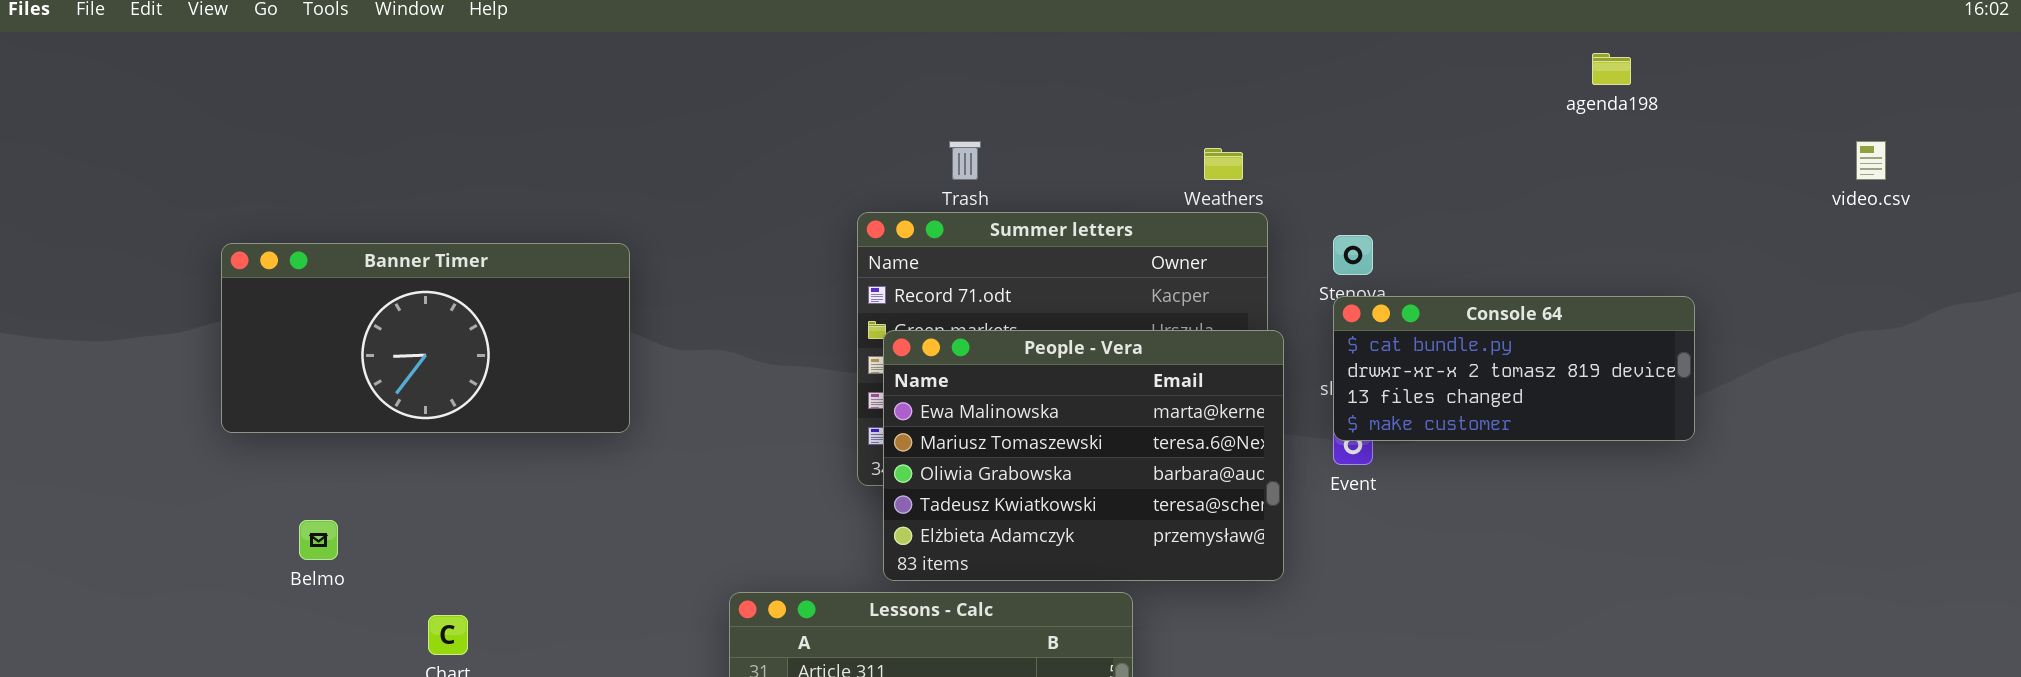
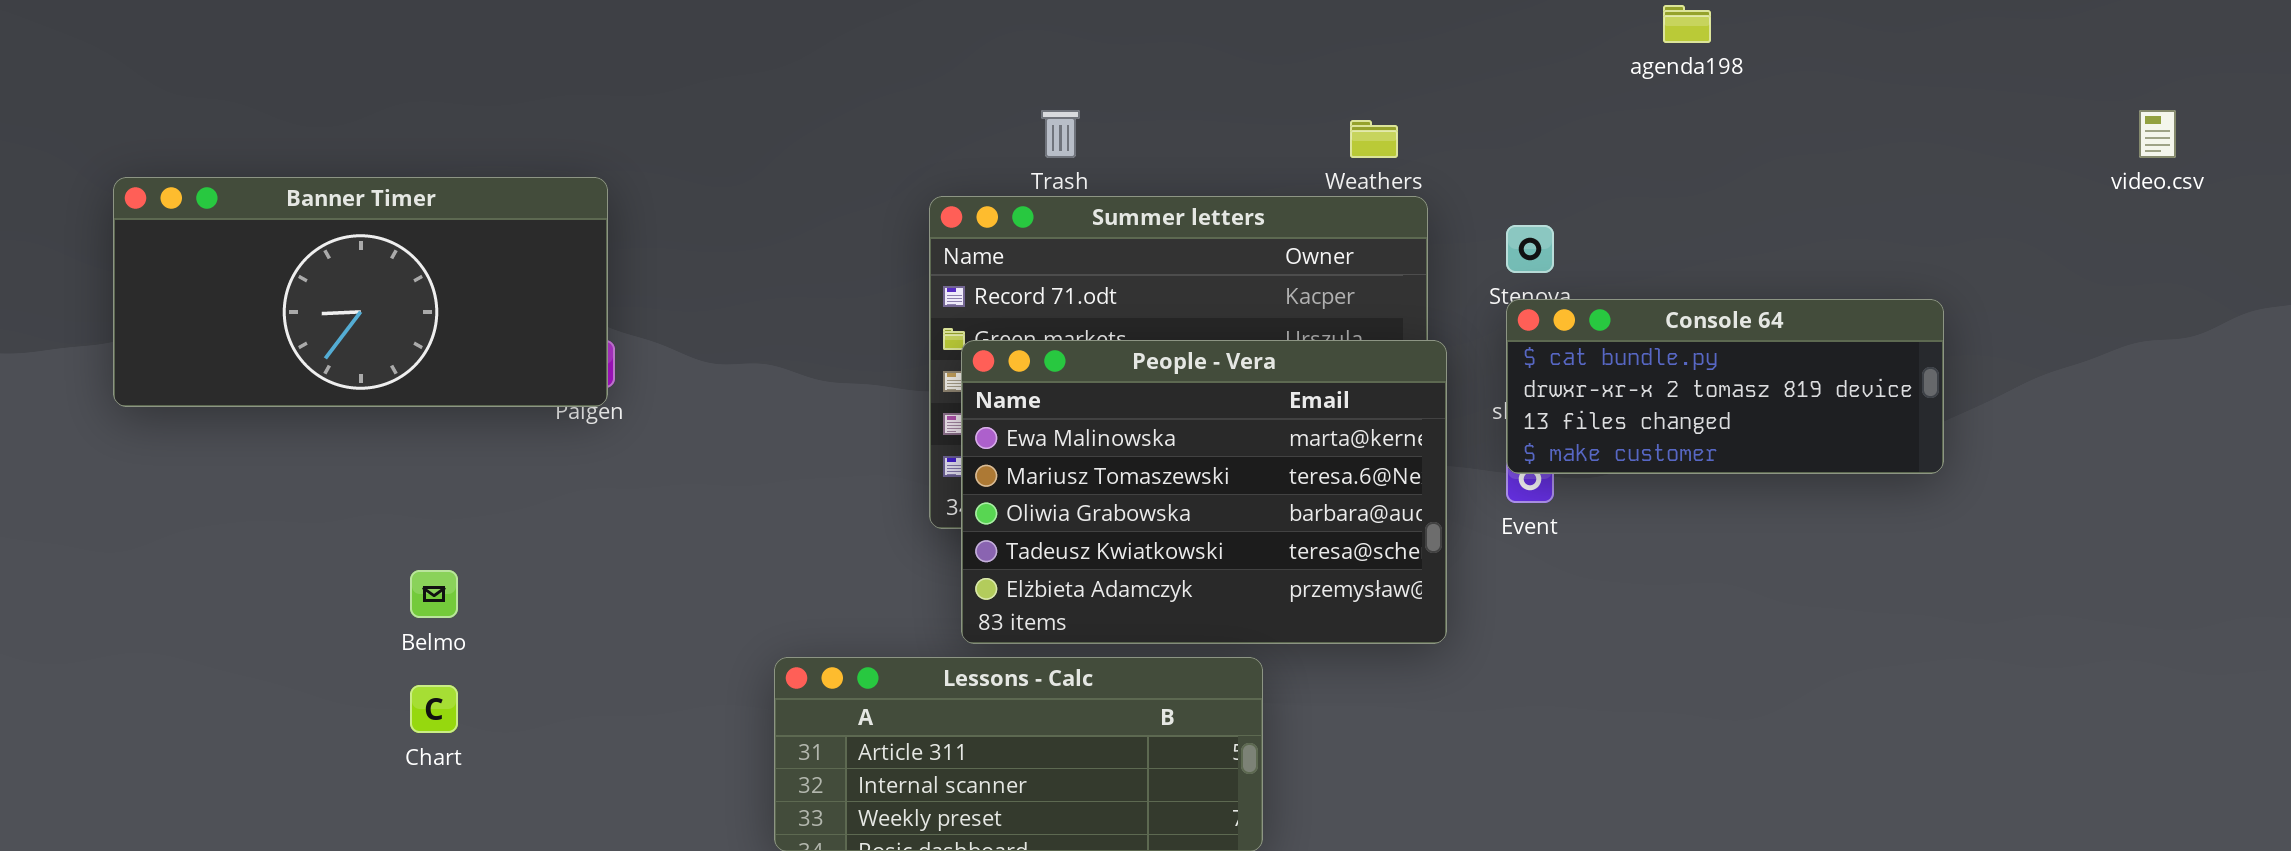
agenda198: [1592,53,1631,85] -> [1663,5,1711,43], moved
Banner Timer: [221,243,630,433] -> [113,177,608,407], moved
Belmo: [299,520,338,560] -> [410,570,458,618], moved

